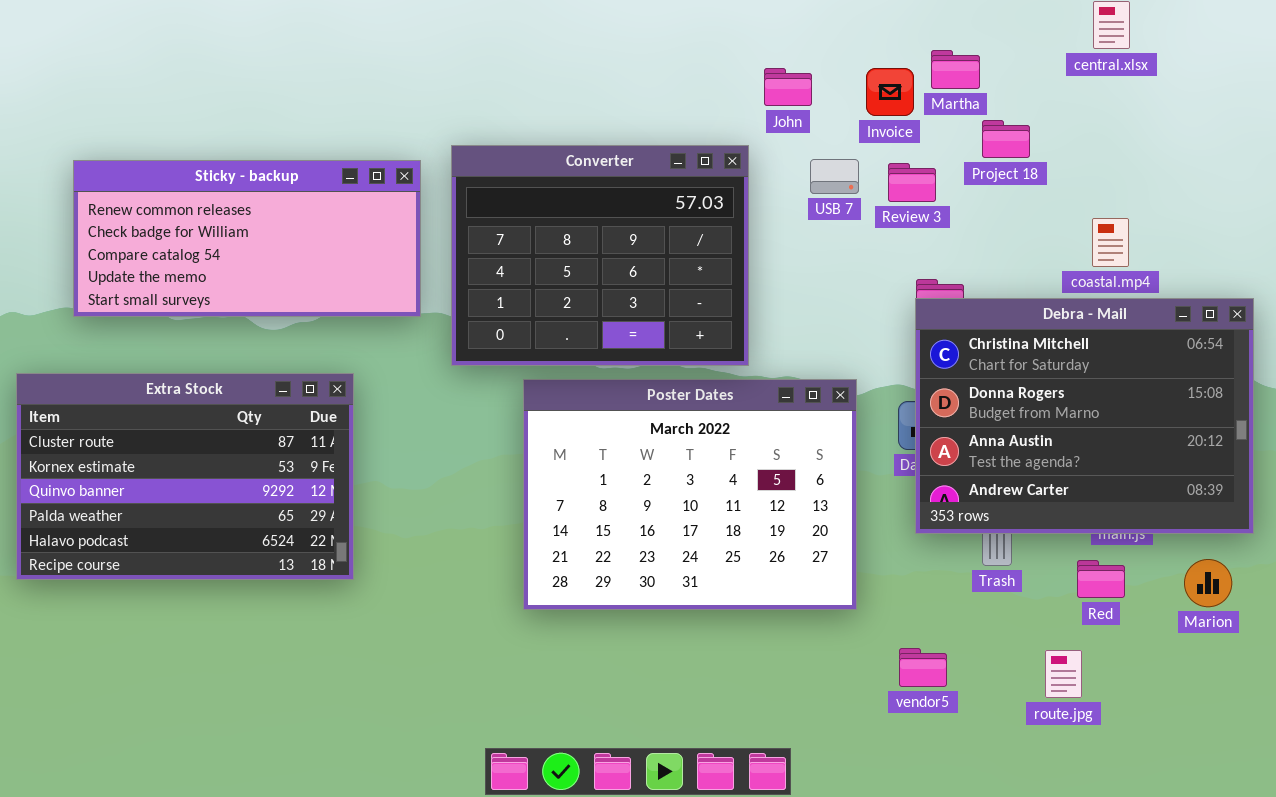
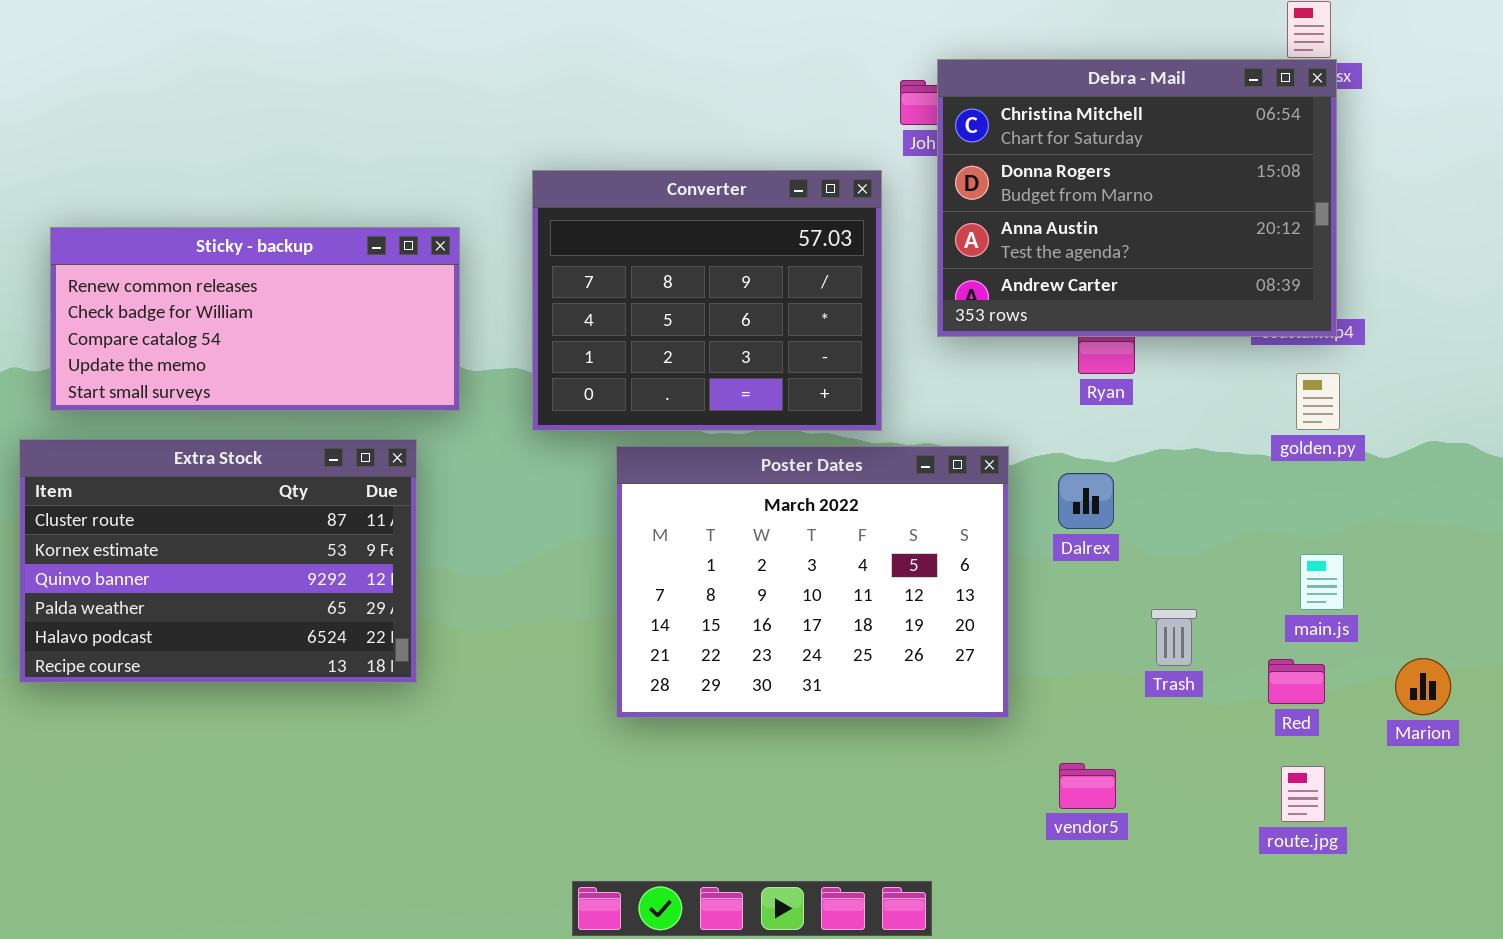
Sticky - backup: [73,160,421,317] -> [50,227,460,411], moved
Debra - Mail: [915,298,1254,534] -> [937,59,1337,337], moved
route.jpg: [1045,650,1082,698] -> [1281,766,1325,822], moved

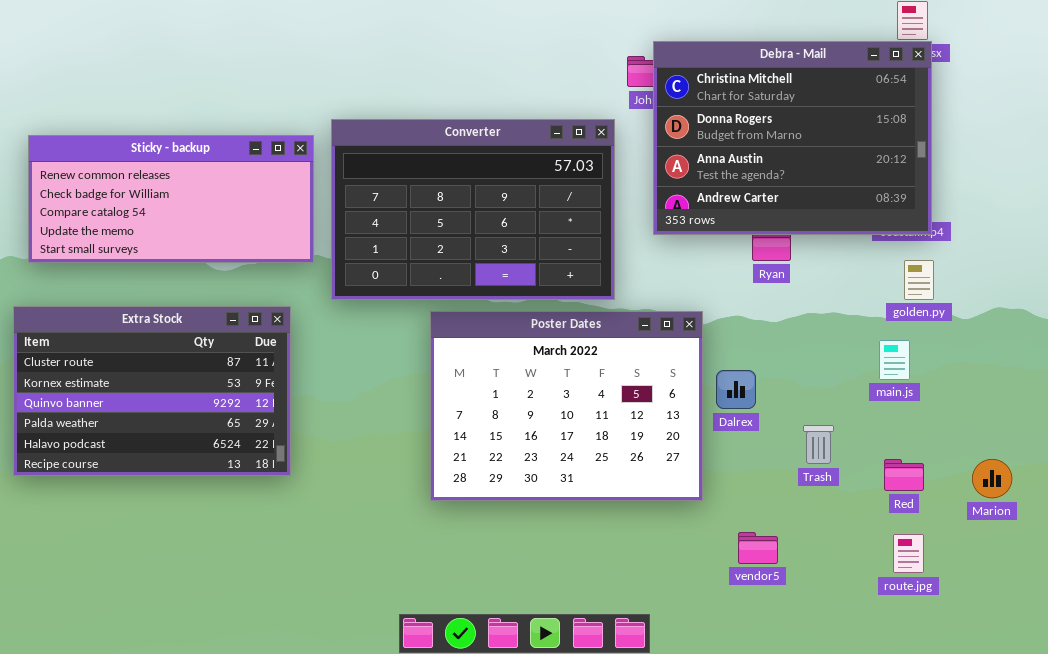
Converter: [532,170,882,431] -> [331,119,615,300], resized
Sticky - backup: [50,227,460,411] -> [28,135,314,263], moved
Dalrex: [1058,473,1114,529] -> [716,370,756,409], moved
main.js: [1300,554,1344,610] -> [879,340,910,380], moved

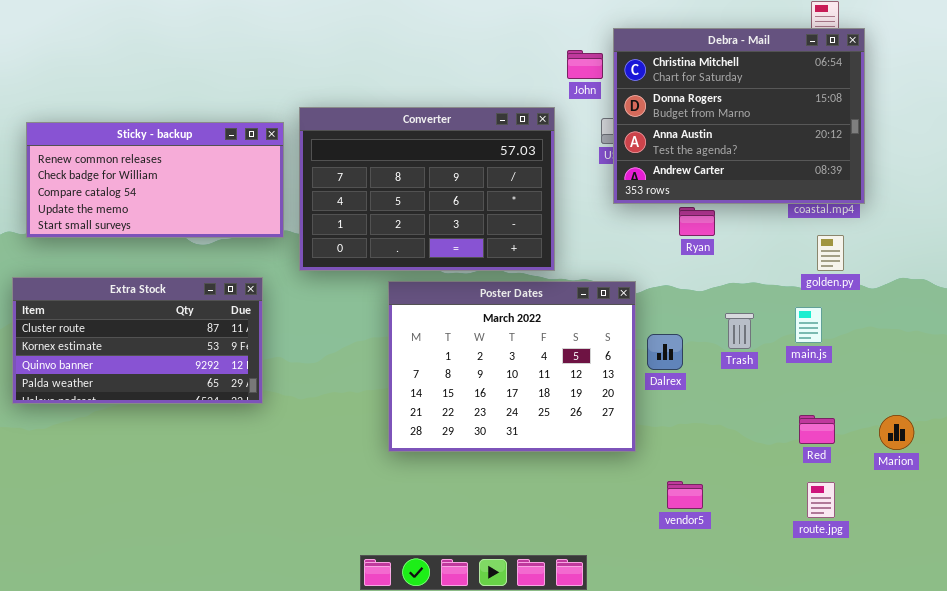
Debra - Mail: [653,41,932,235] -> [613,28,865,204], moved
Extra Stock: [13,306,291,476] -> [12,277,263,404], resized
Trash: [803,425,834,464] -> [725,313,754,349], moved

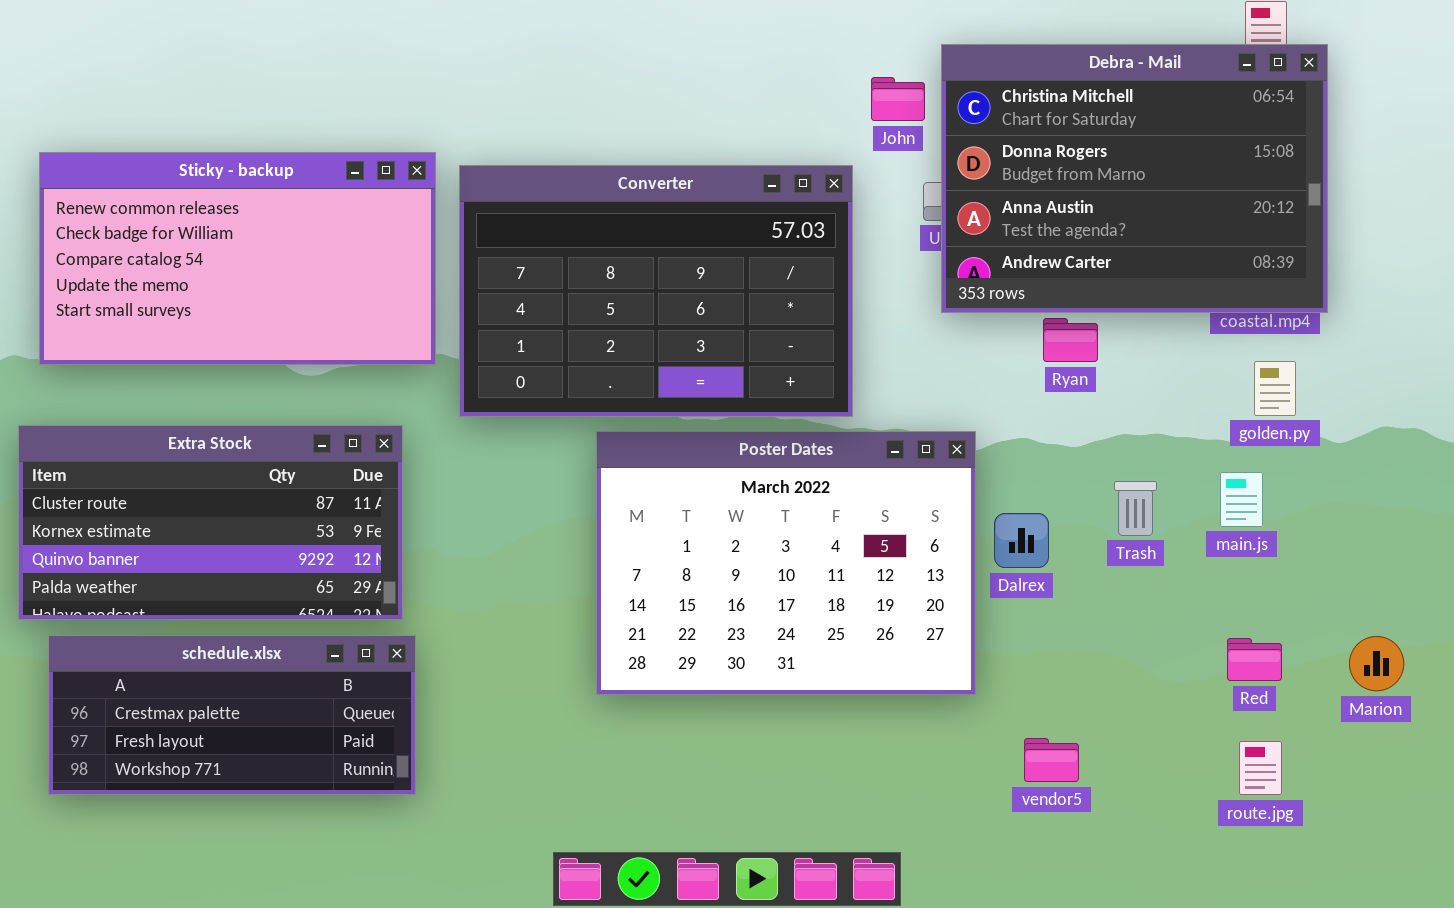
Sticky - backup: [26,122,284,238] -> [39,152,436,365], resized
schedule.xlsx: none -> [48,635,416,795], opened

